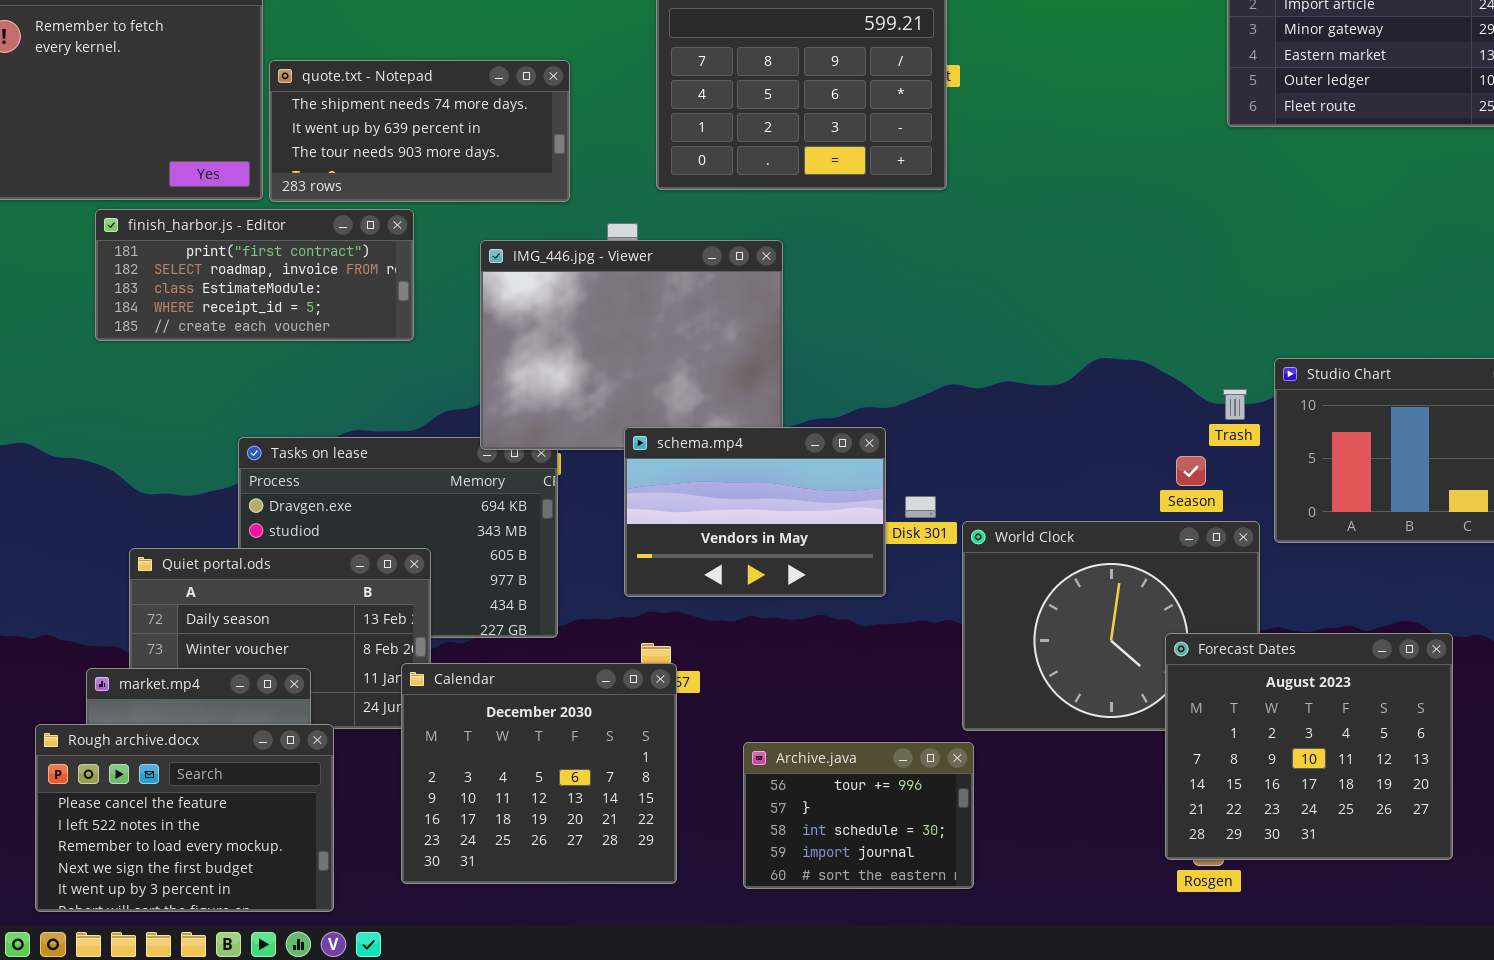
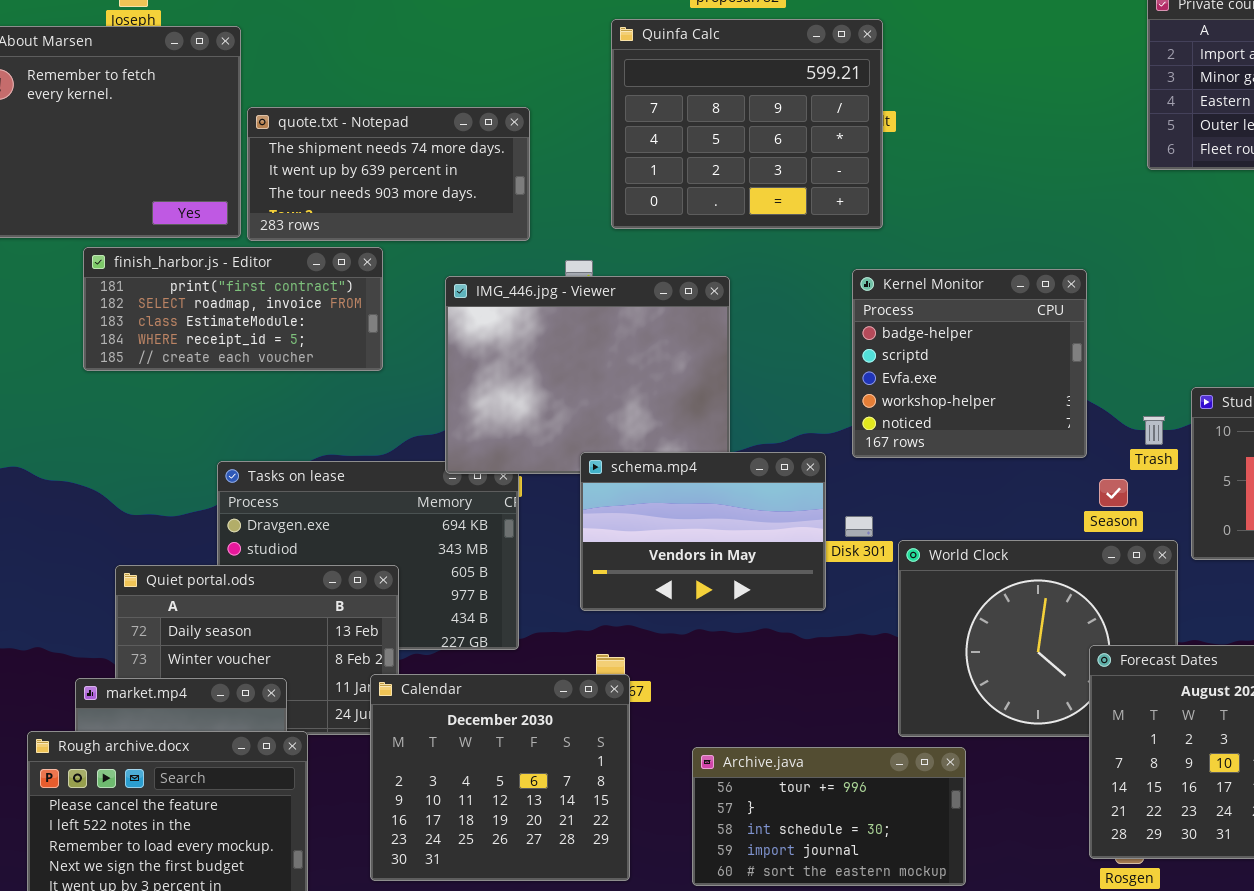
Kernel Monitor: none -> [852,269,1087,458], opened
Archive.java: [743,742,974,889] -> [692,747,966,886], resized

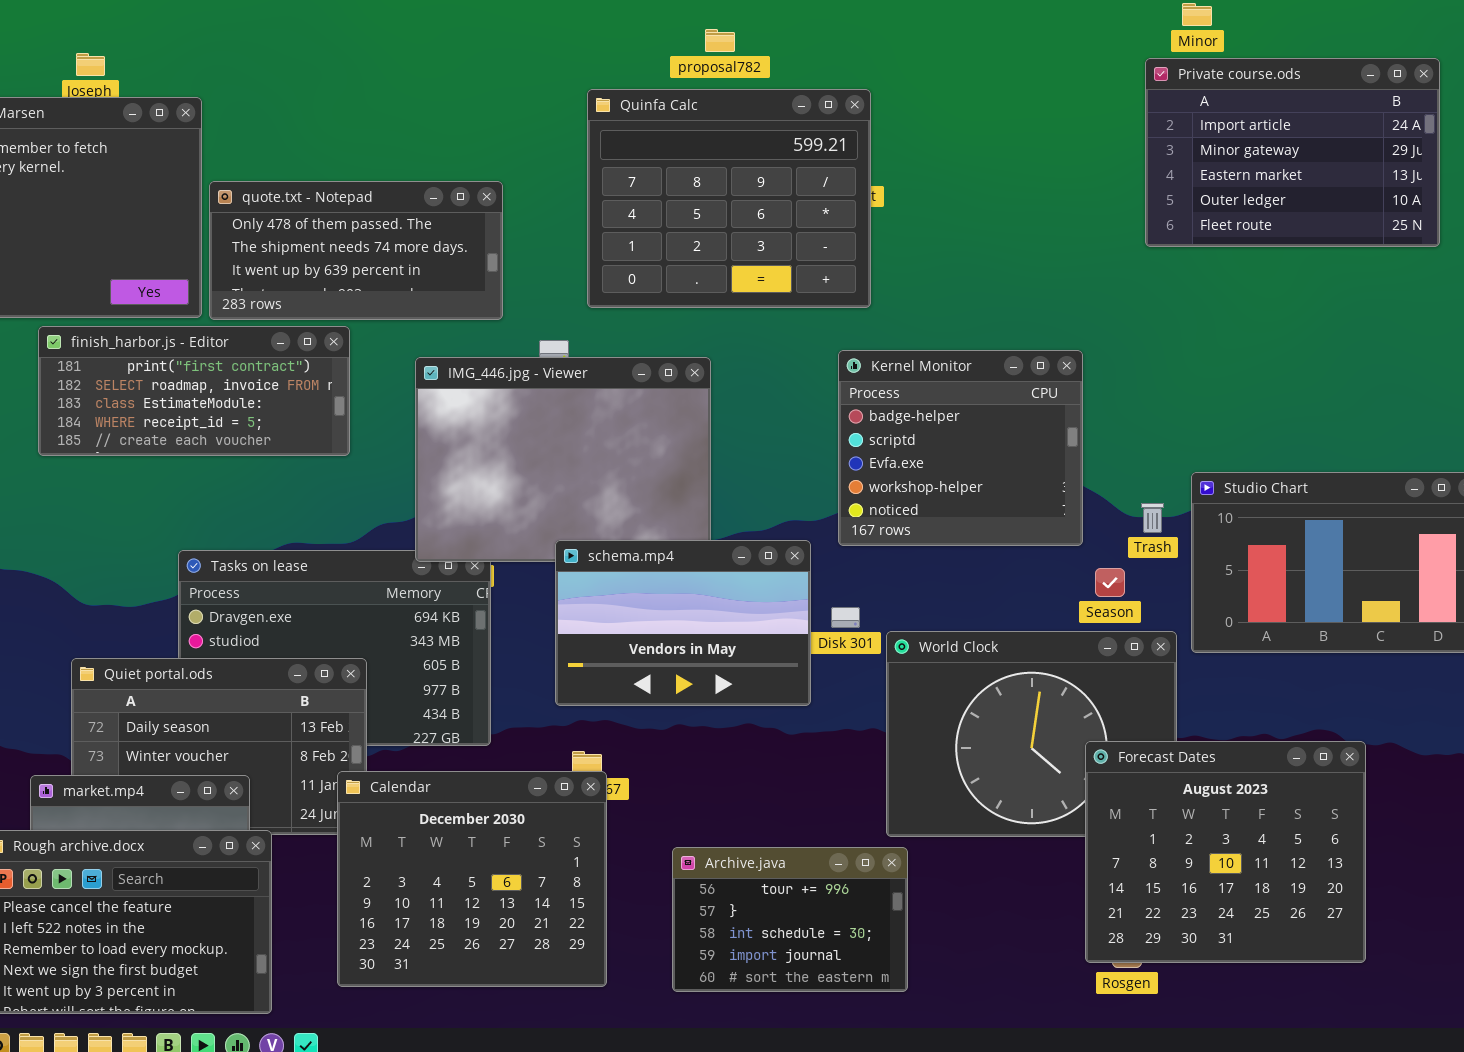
quote.txt - Notepad: [247,107,530,241] -> [209,181,503,320], scrolled up 1 row
Archive.java: [692,747,966,886] -> [672,847,908,992], resized

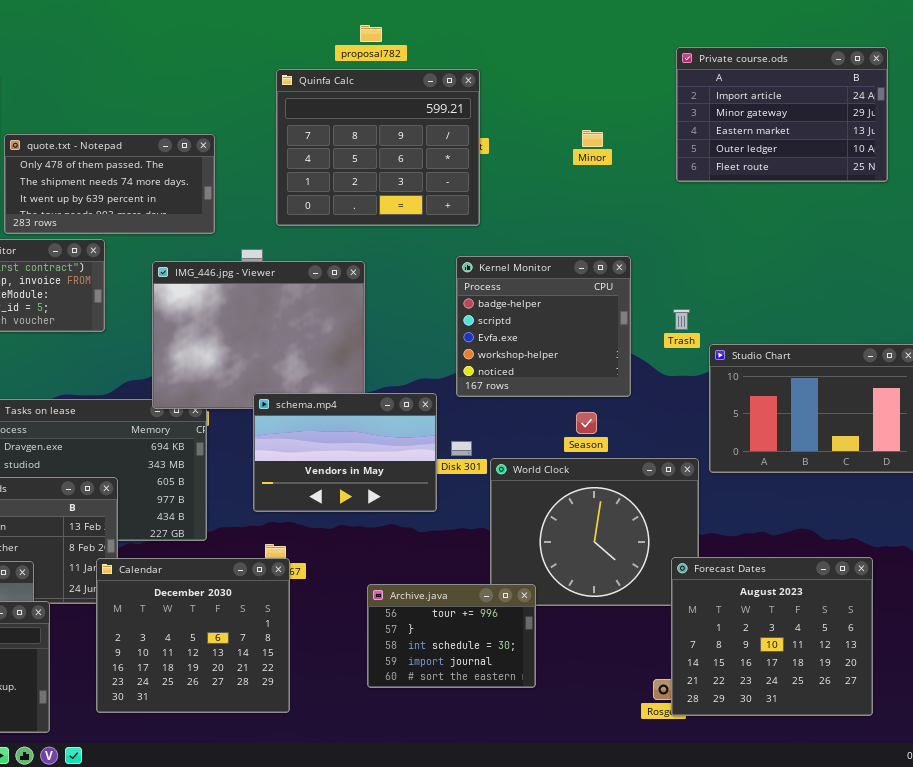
Minor: [1182,3,1212,26] -> [582,130,603,147], moved
Trash: [1141,503,1164,533] -> [673,309,690,330], moved
Season: [1095,568,1125,597] -> [576,412,597,434], moved
Forecast Dates: [1085,741,1366,963] -> [671,557,873,716], moved
Archive.java: [672,847,908,992] -> [367,584,536,688], moved

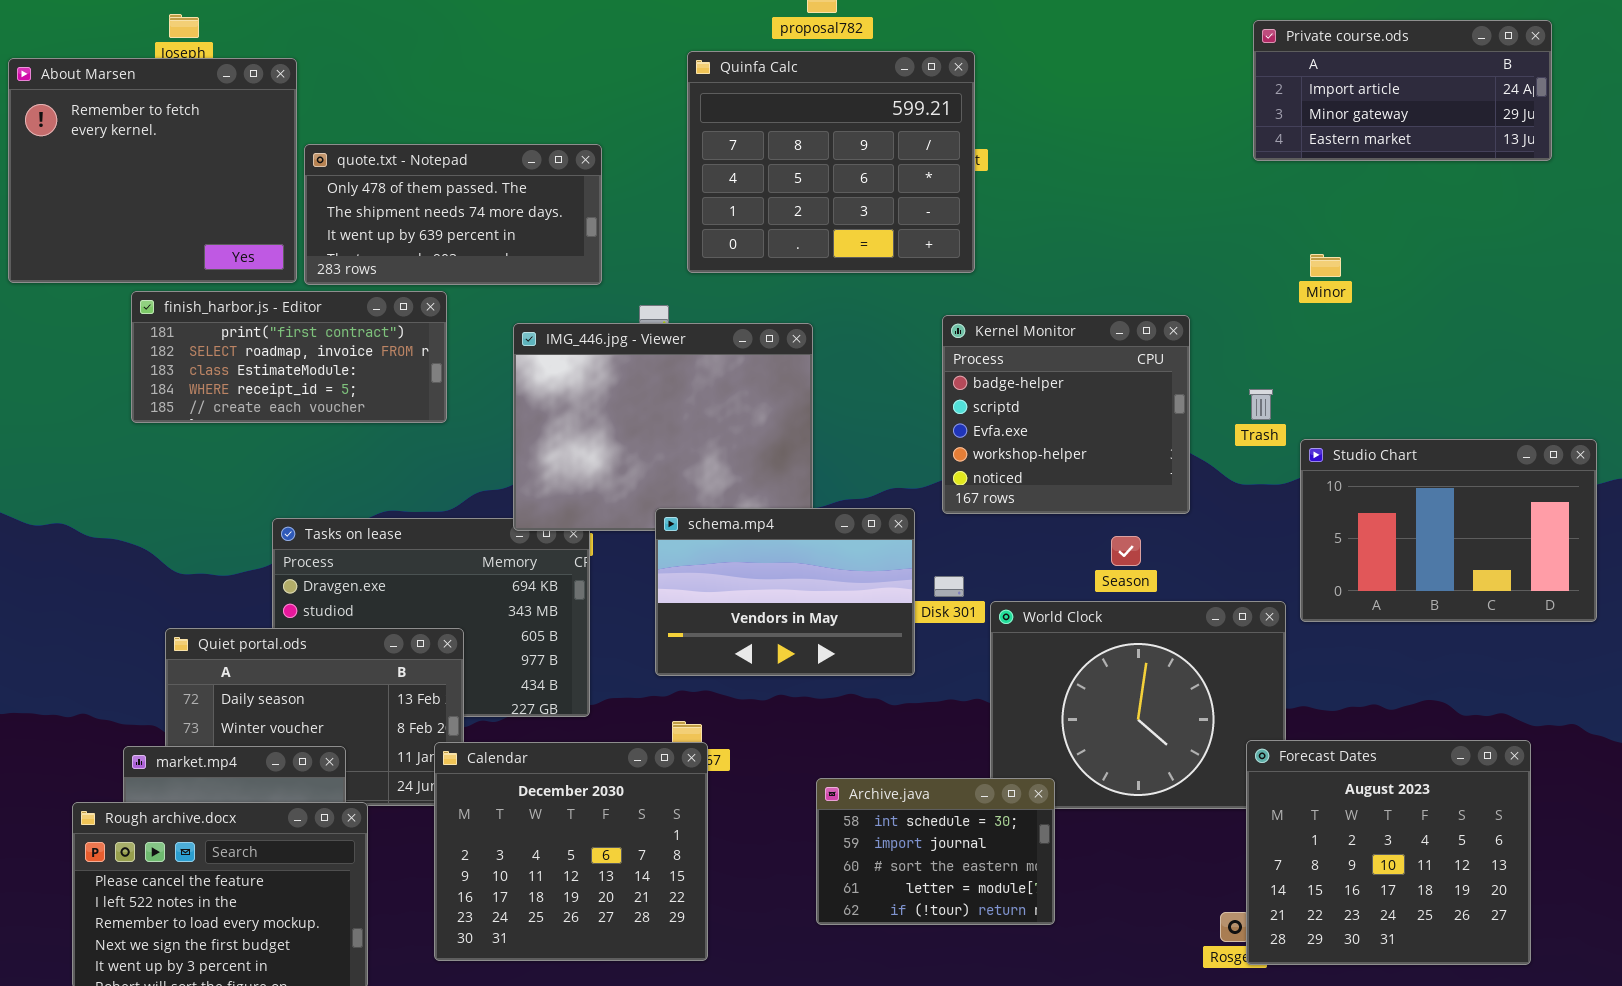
Private course.ods: [676,47,888,182] -> [1253,20,1552,161], resized
Minor: [582,130,603,147] -> [1310,254,1341,277], moved
Archive.java: [367,584,536,688] -> [816,778,1055,925], scrolled down 2 rows

